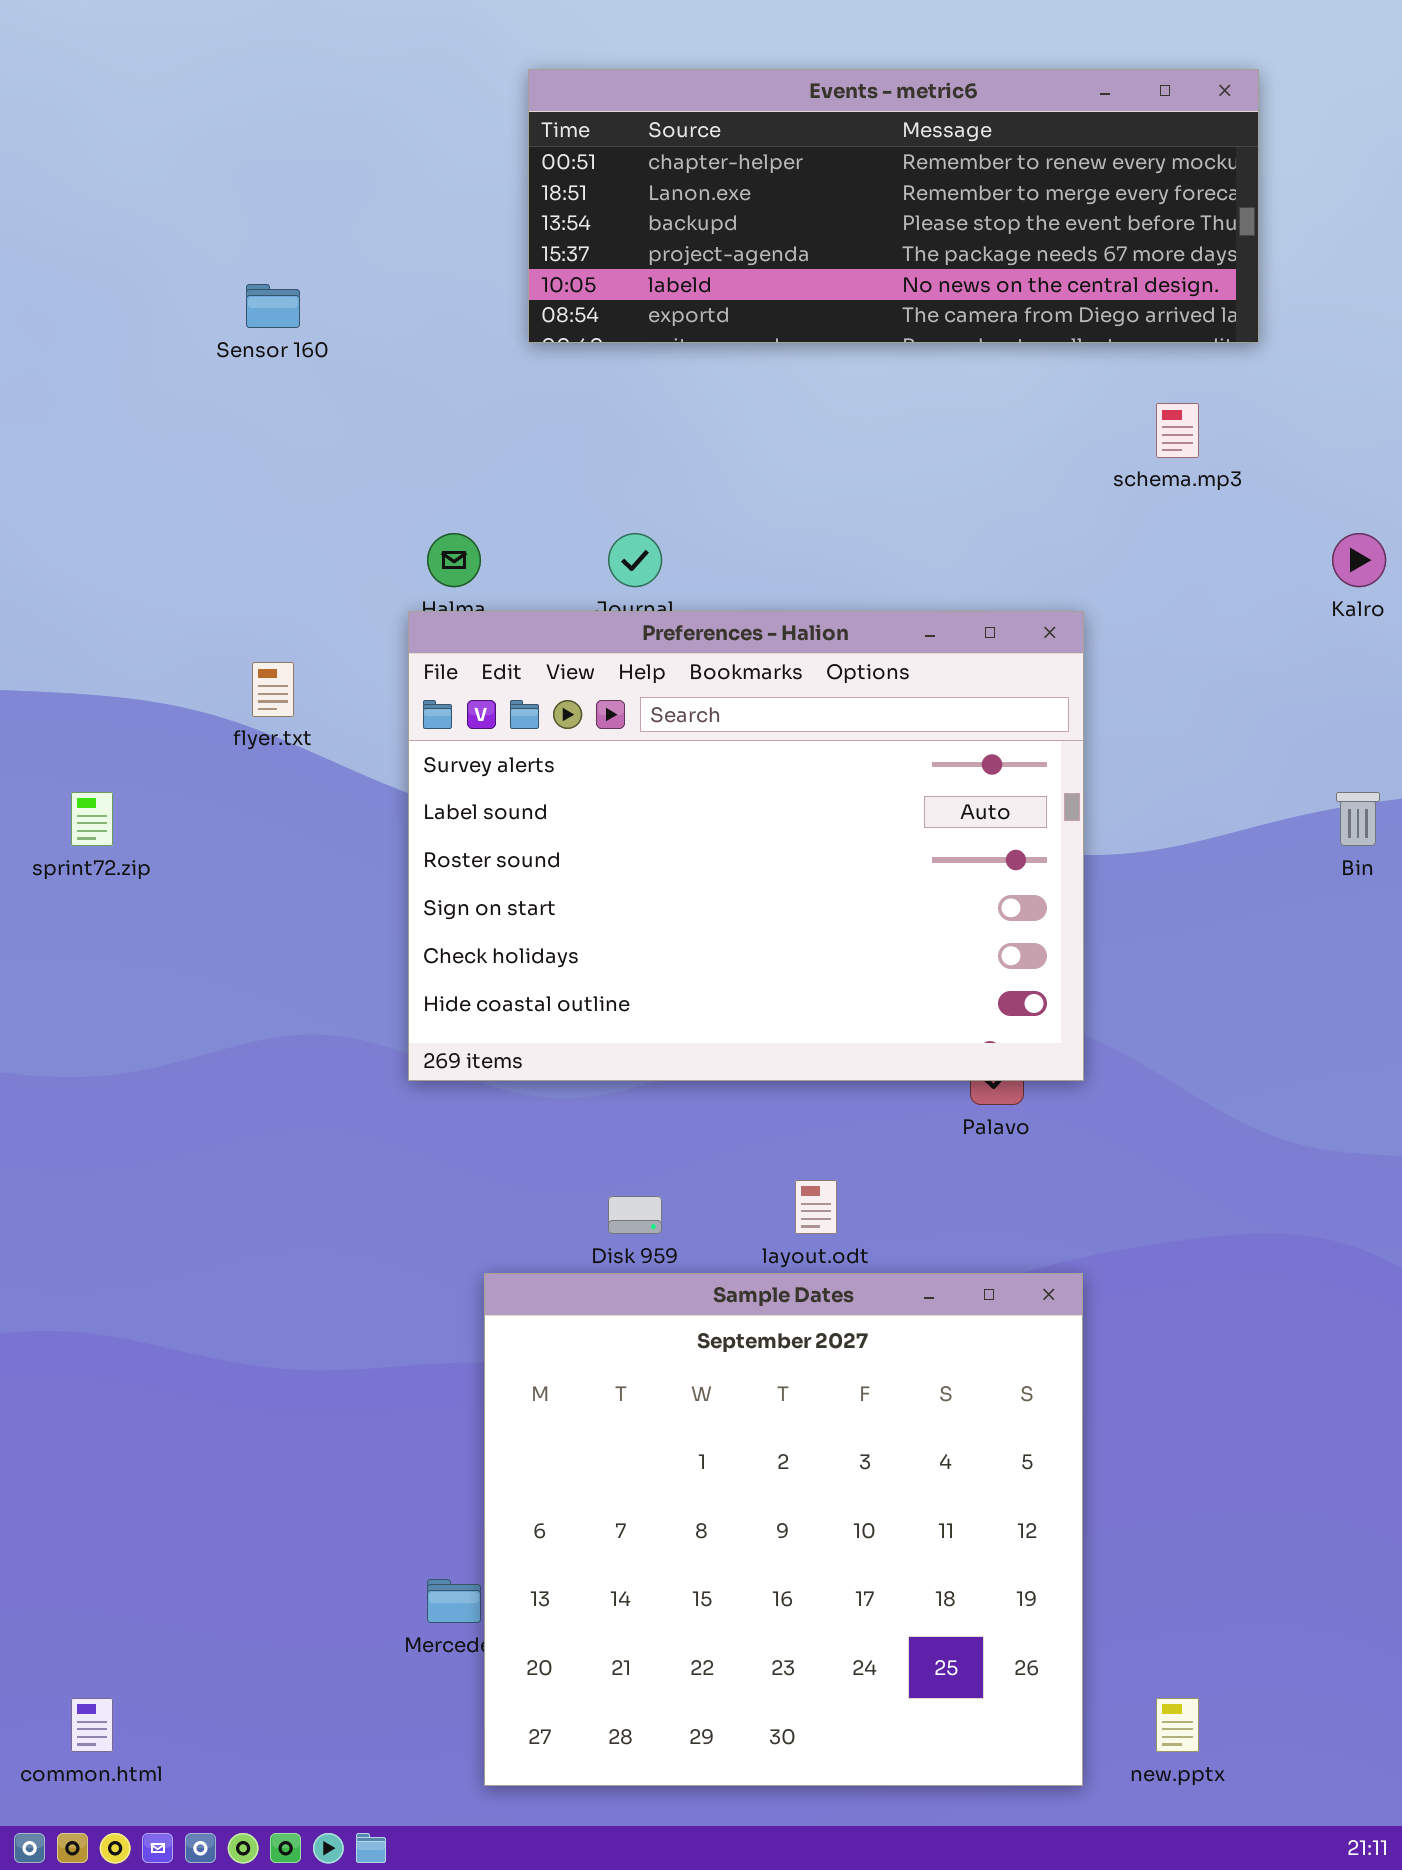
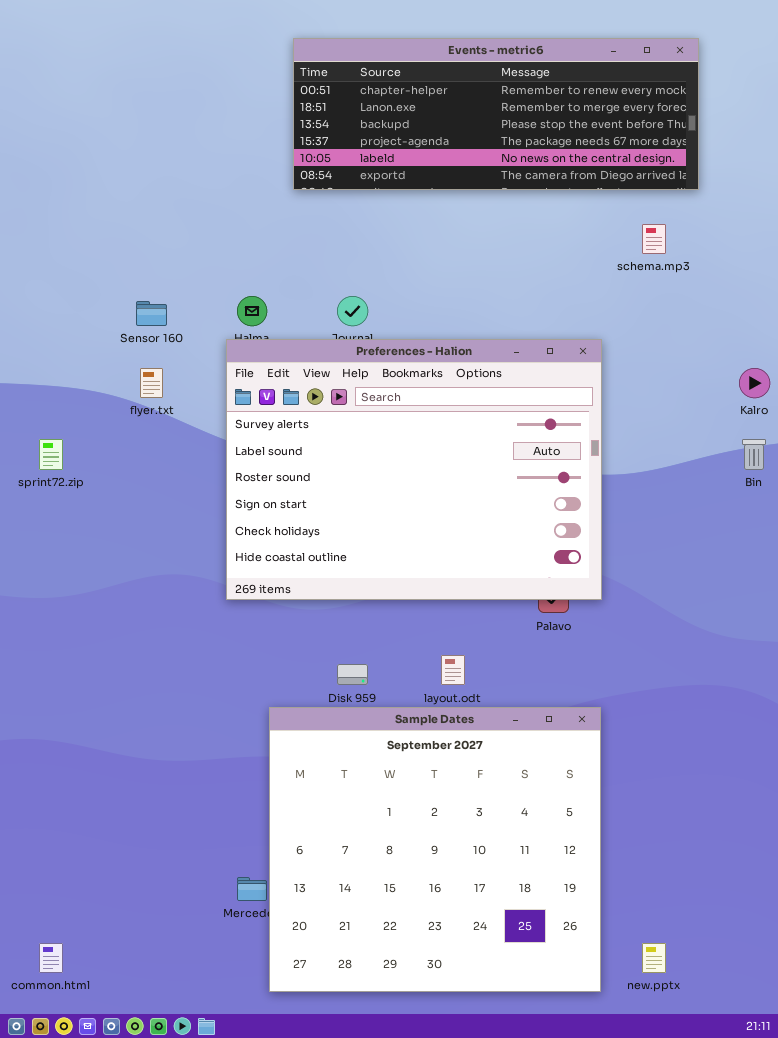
Sensor 160: [246,284,300,328] -> [136,301,167,326], moved
Kalro: [1332,533,1386,587] -> [739,368,770,398], moved

